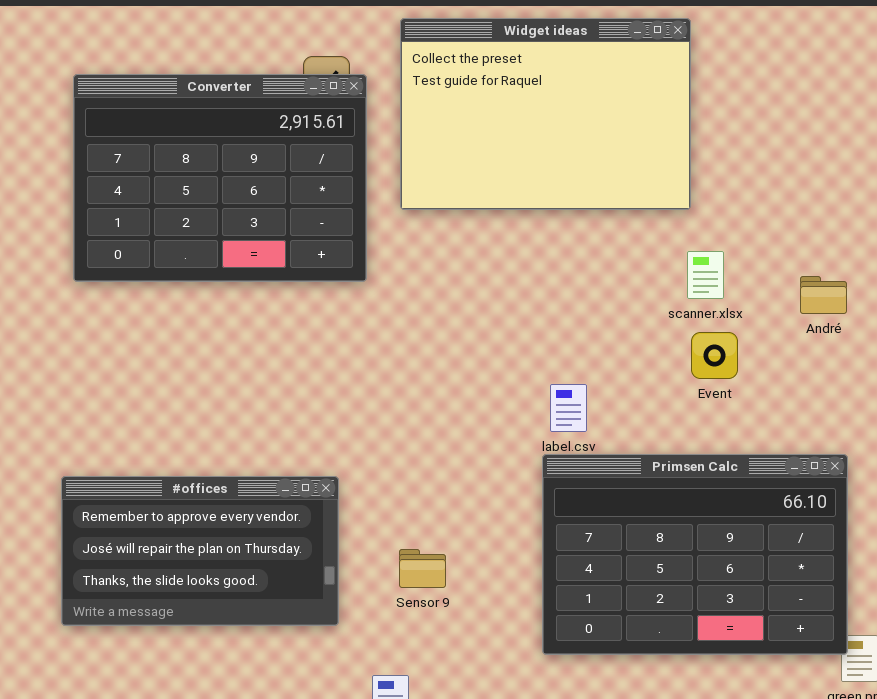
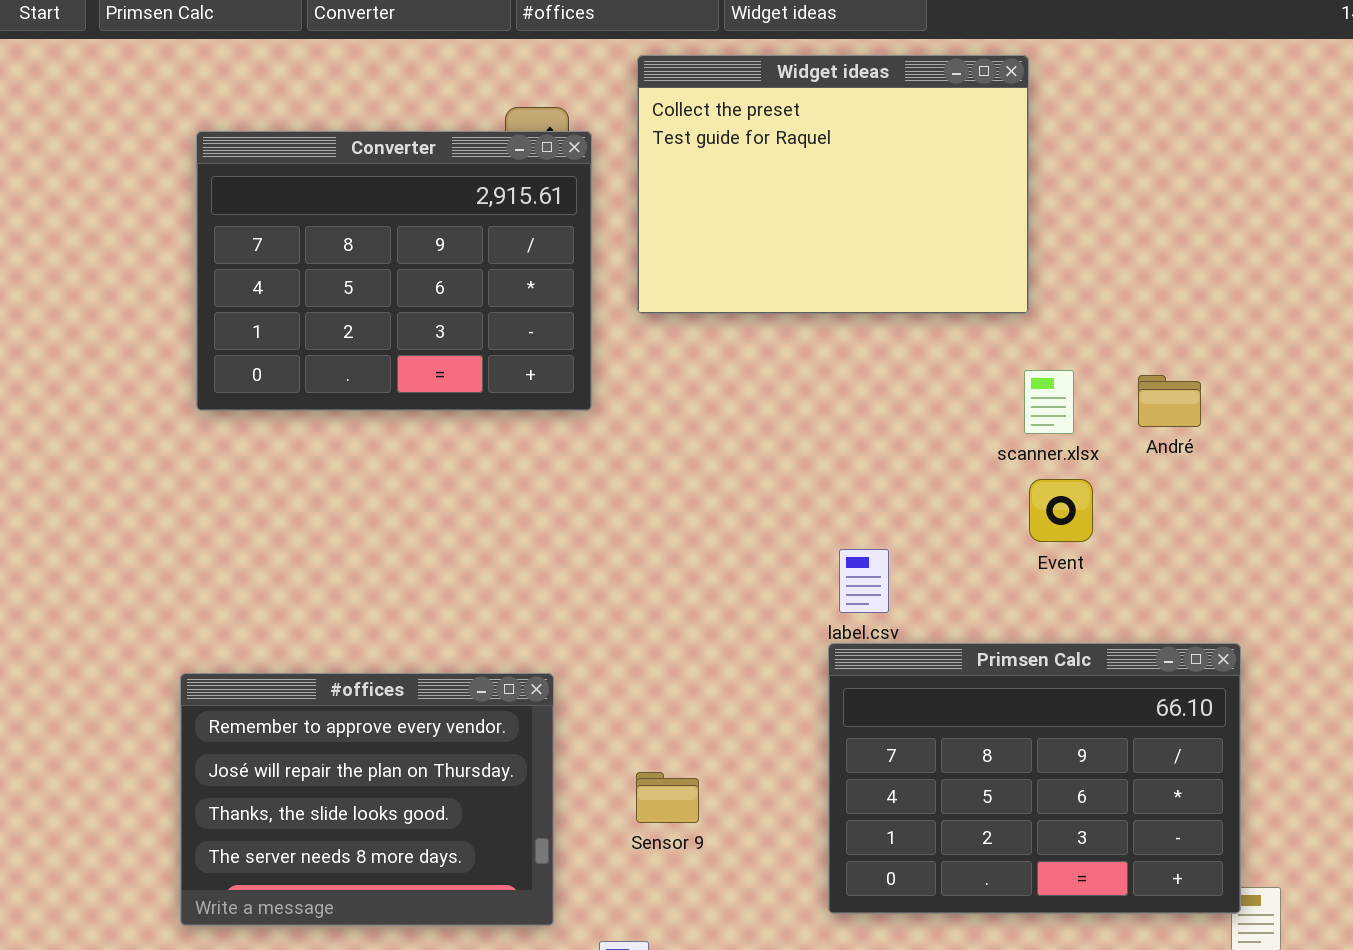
André: [800,276,847,314] -> [1138,375,1201,427], moved
#offices: [61,476,339,626] -> [180,673,554,926], resized

